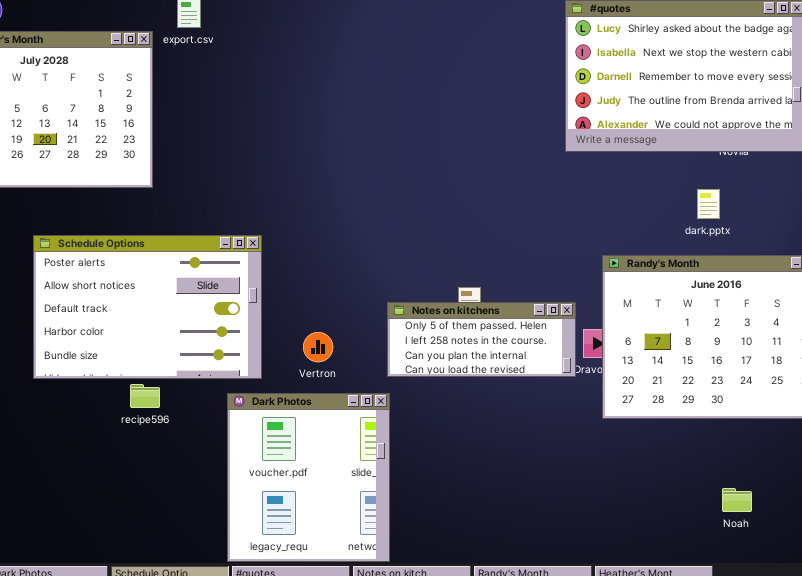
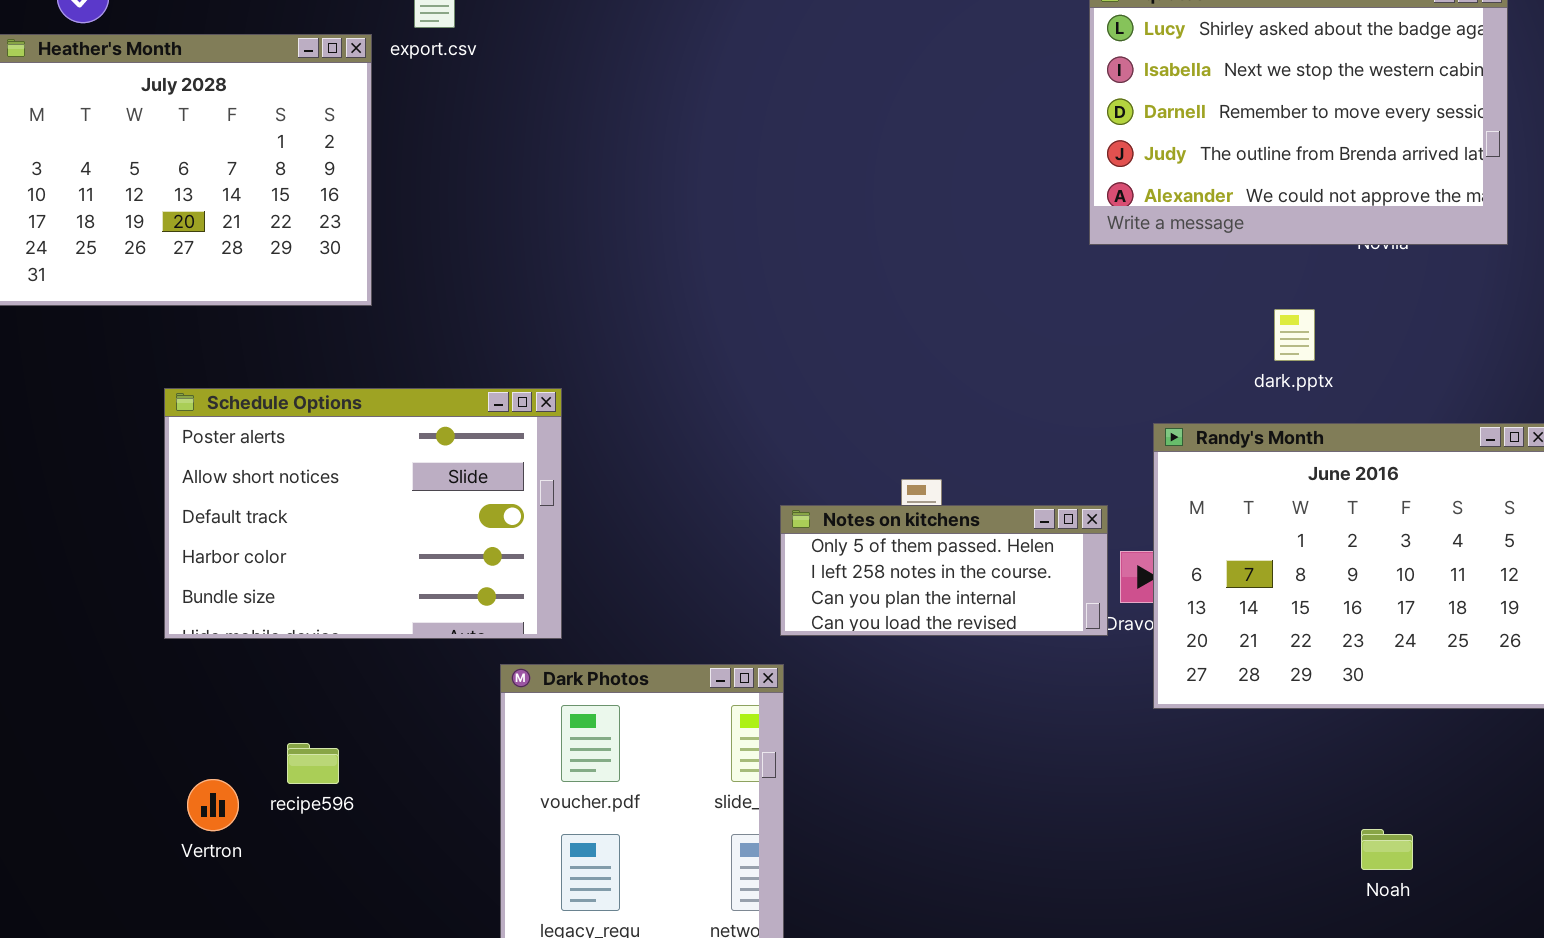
dark.pptx: [697,189,720,219] -> [1274,309,1315,361], moved
Vertron: [303,332,333,362] -> [187,779,239,831], moved
recipe596: [130,384,160,408] -> [287,743,339,784], moved

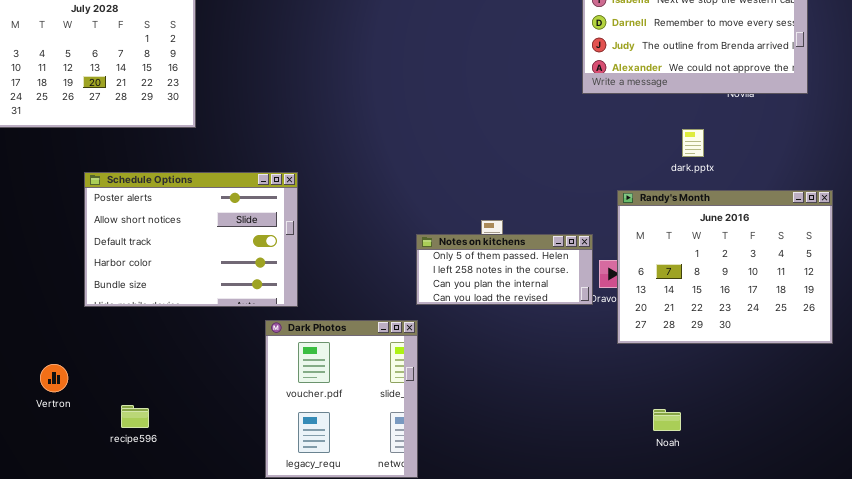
recipe596: [287,743,339,784] -> [121,405,149,428], moved
Vertron: [187,779,239,831] -> [40,364,68,392], moved
Noah: [1361,829,1413,870] -> [653,409,681,431], moved

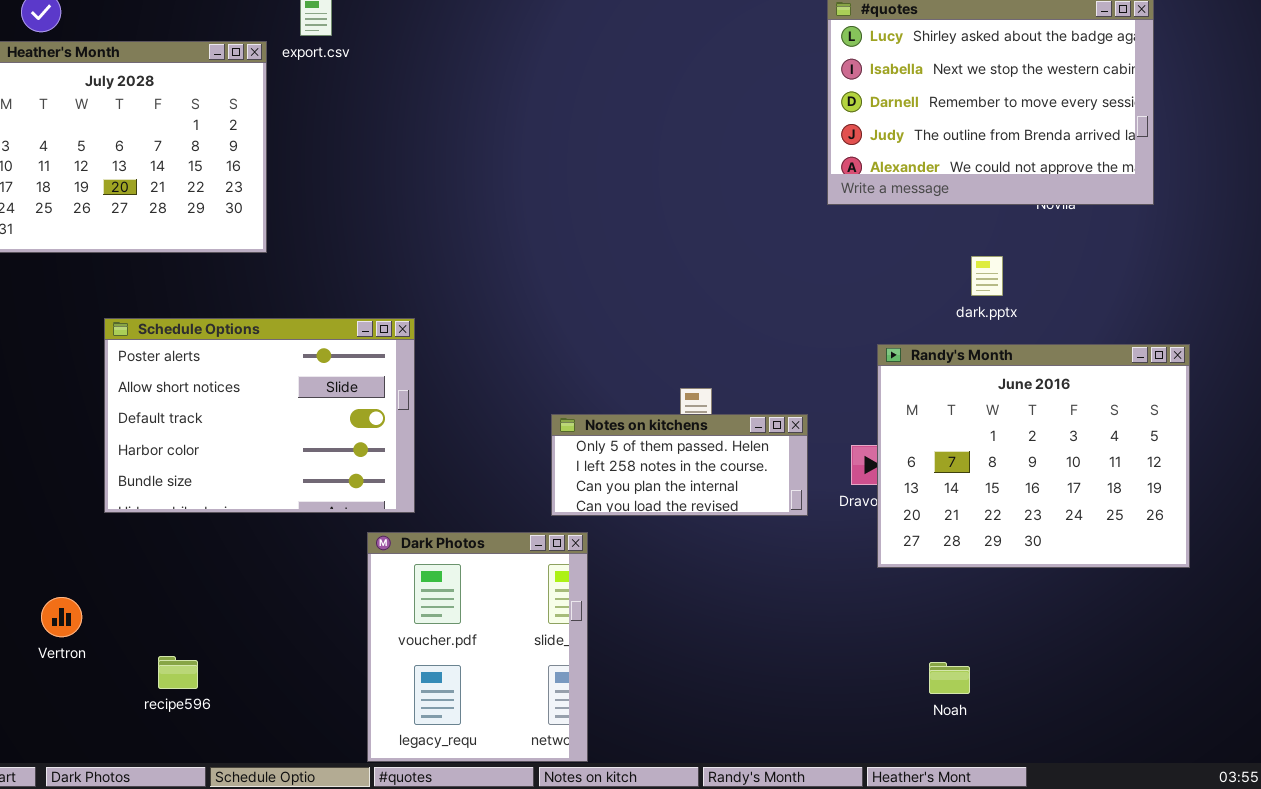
Notes on kitchens: [416,234,593,305] -> [551,414,808,516], moved

